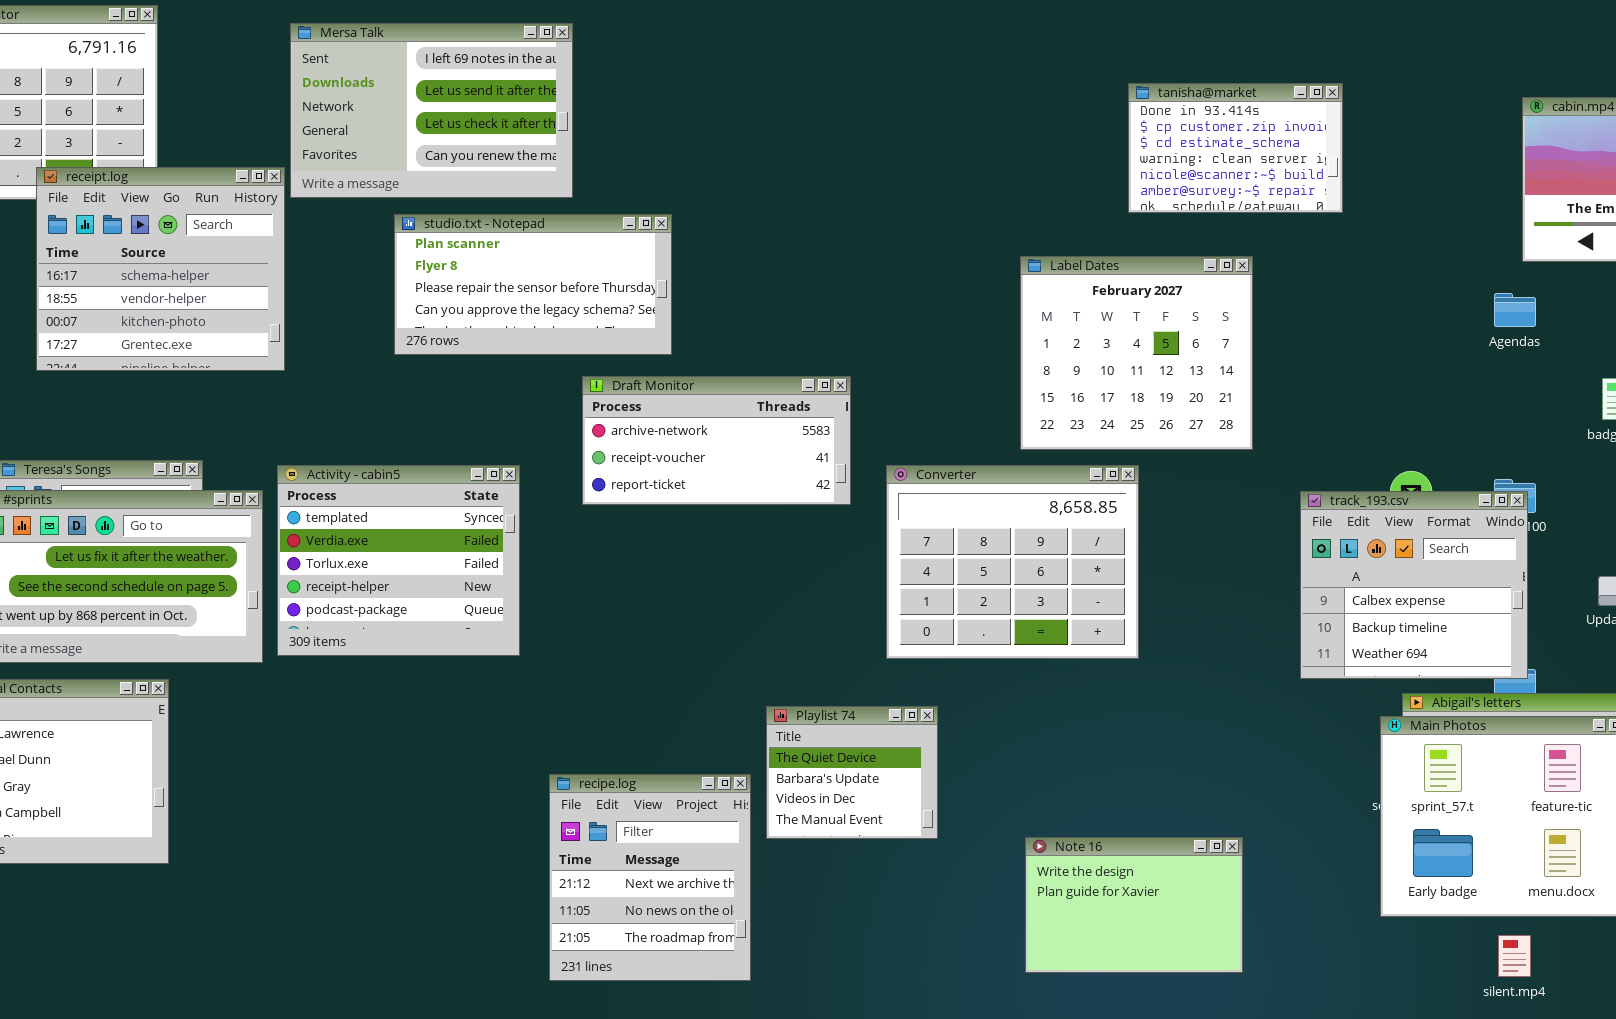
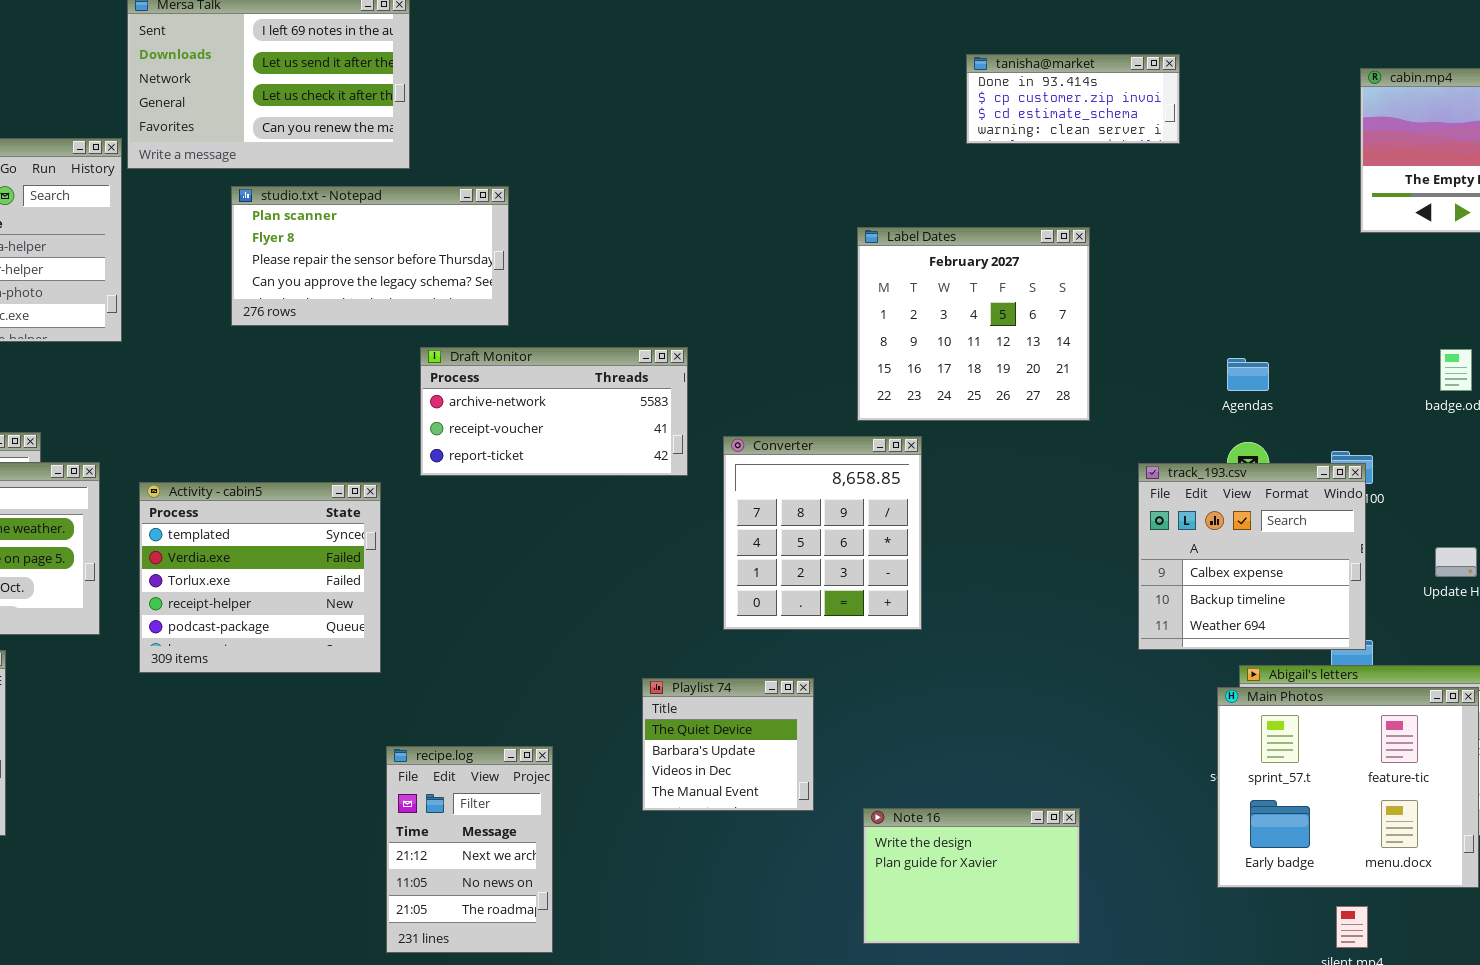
tanisha@market: [1128,83,1343,213] -> [966,54,1180,144], resized
Agendas: [1494,293,1536,327] -> [1227,358,1269,391], moved
Activity - cabin5: [277,465,520,656] -> [139,482,381,673], moved
Converter: [886,465,1139,659] -> [723,436,922,630], resized
Playlist 74: [766,706,938,839] -> [642,678,814,811], moved
recipe.log: [549,774,751,981] -> [386,746,553,953], resized

